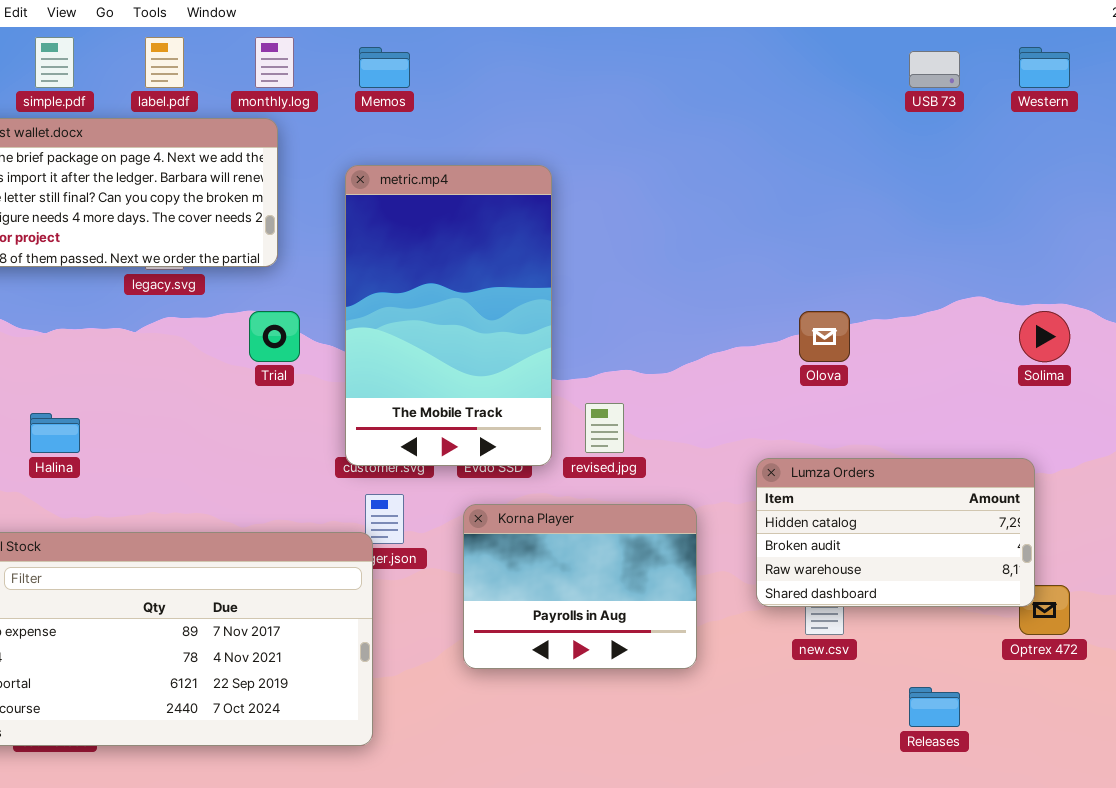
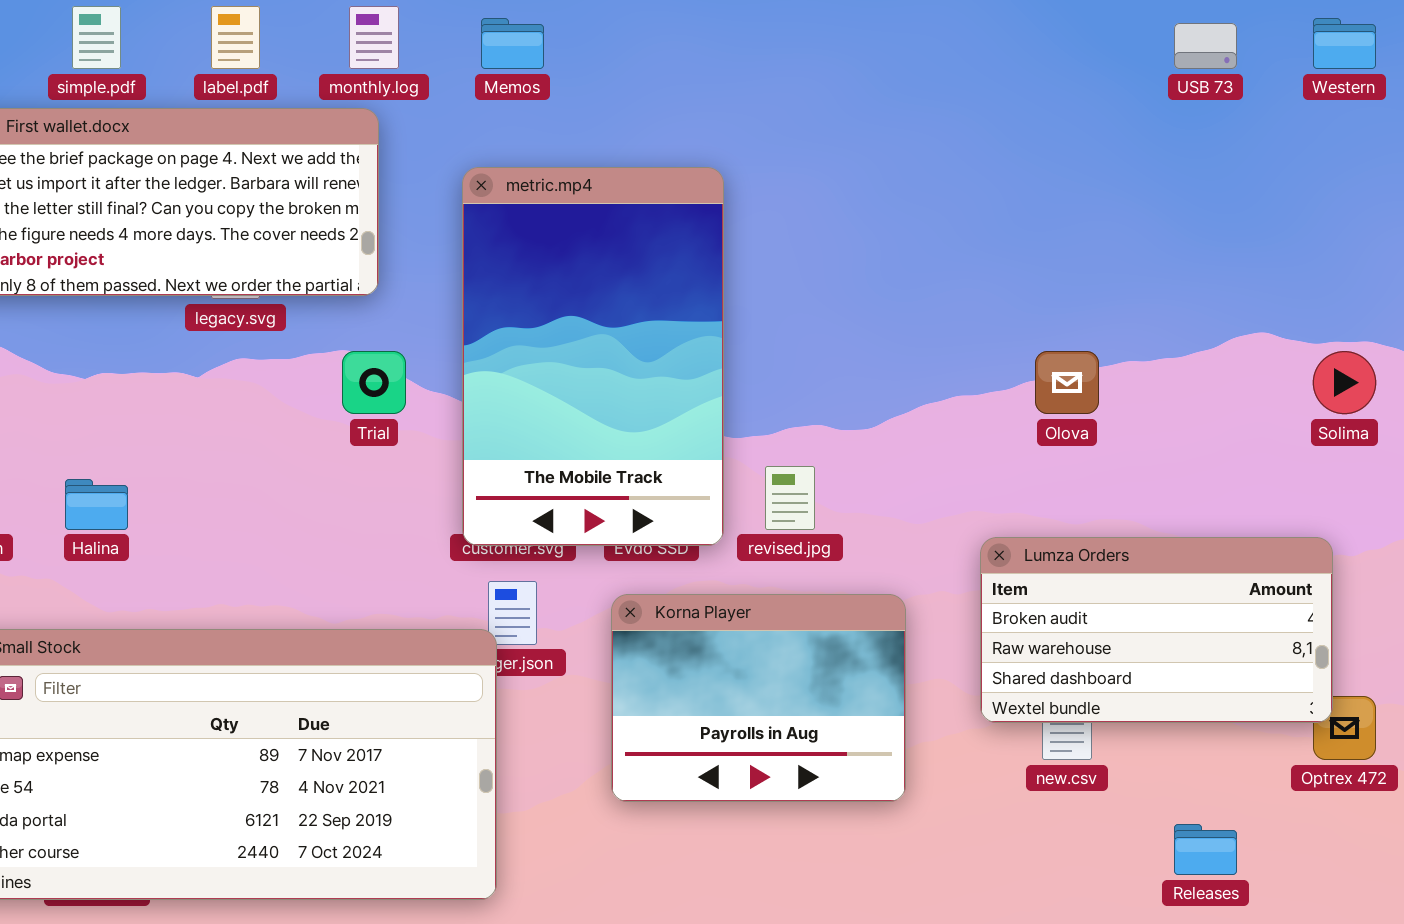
Lumza Orders: [756,458,1035,607] -> [980,537,1333,723], scrolled down 1 row

